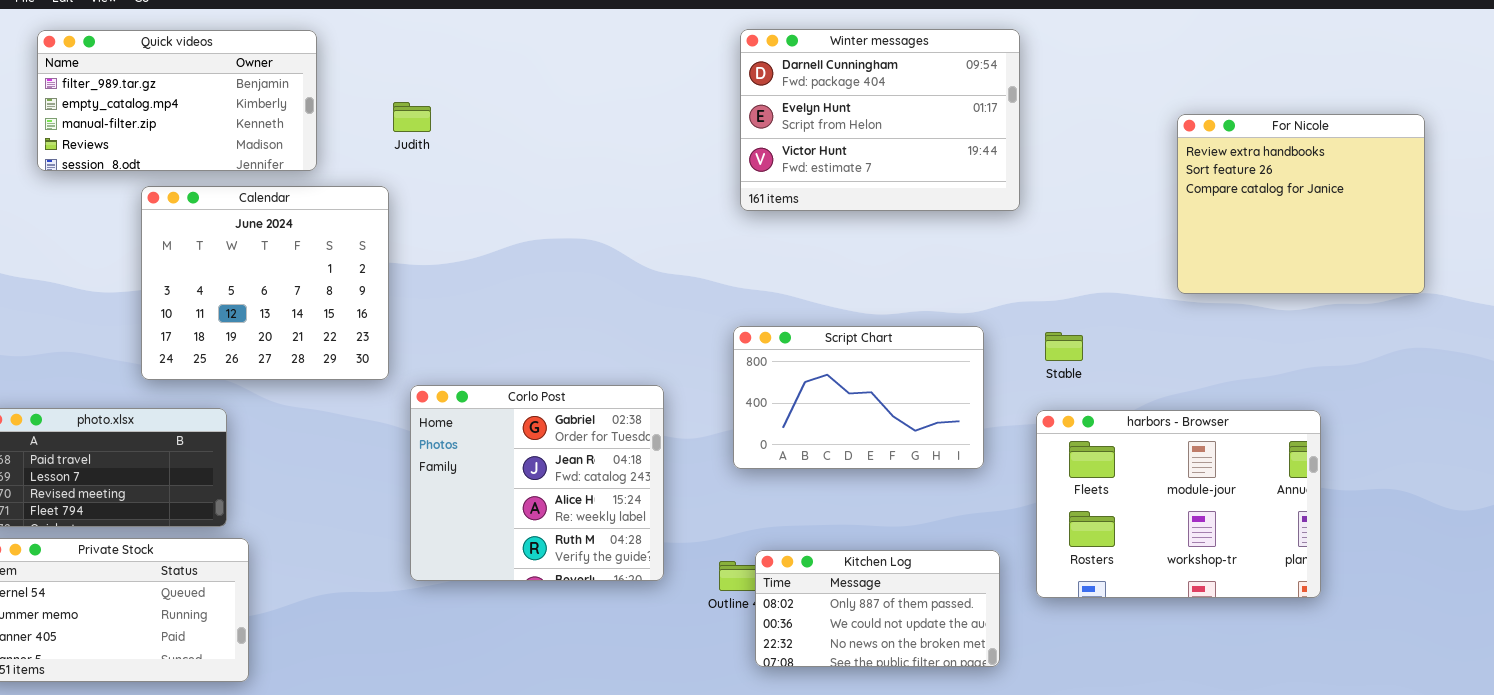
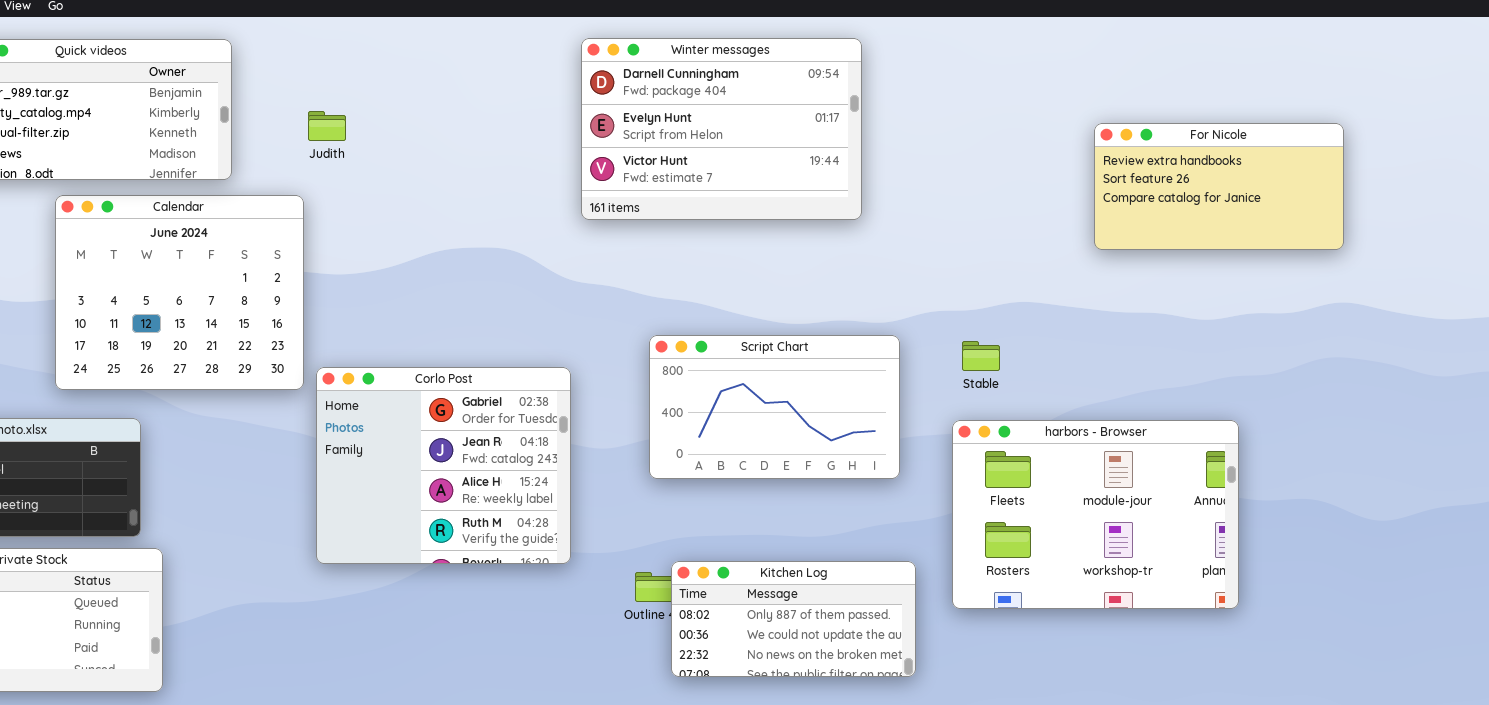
Winter messages: [740,29,1020,211] -> [581,38,862,220], moved
For Nicole: [1177,114,1425,294] -> [1094,123,1344,250], resized
Corlo Post: [410,385,664,581] -> [316,367,571,564], moved

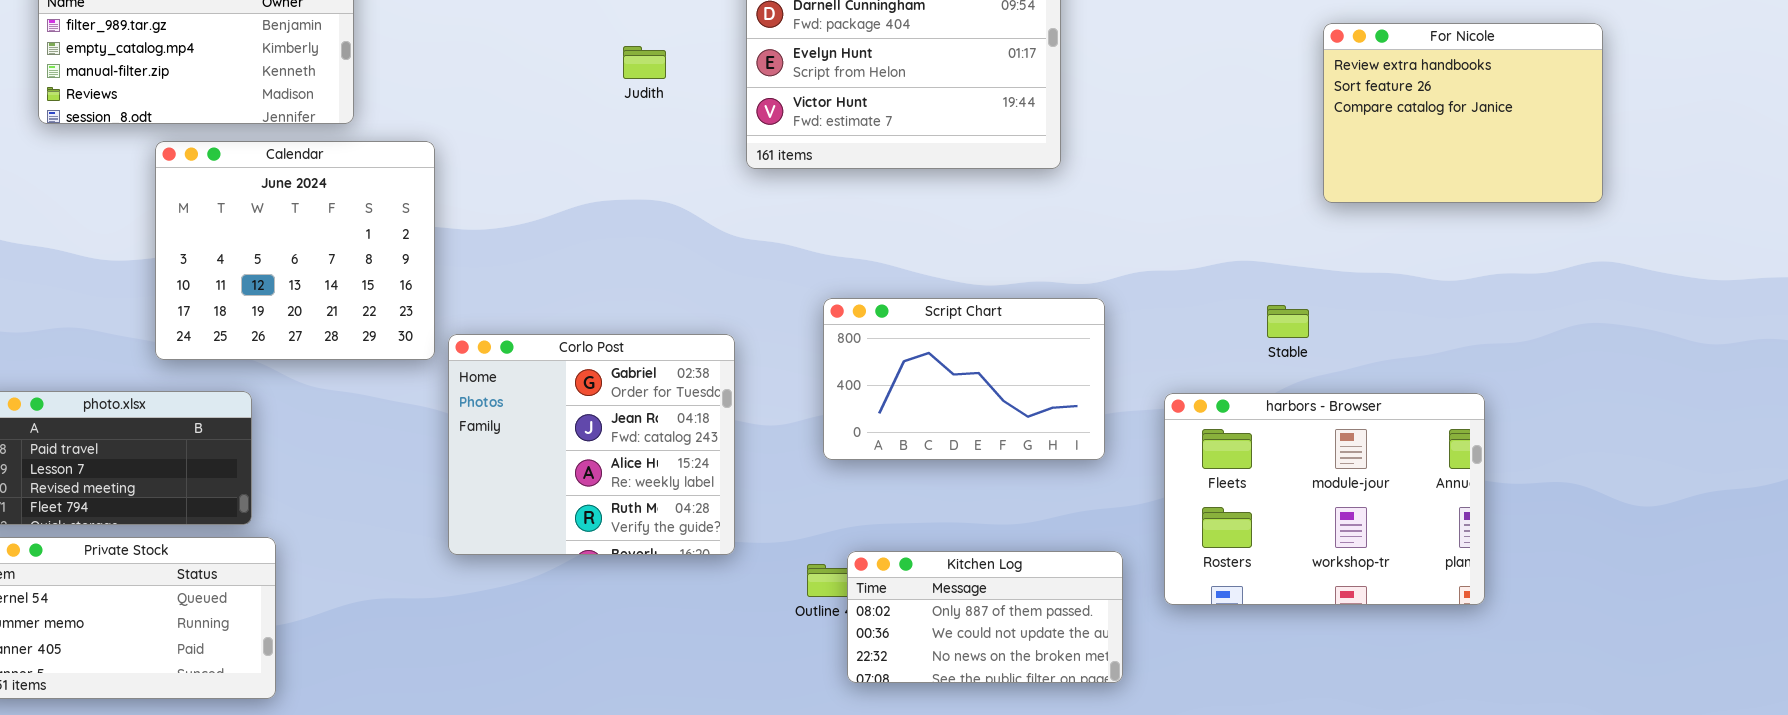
Judith: [308,111,346,141] -> [623,46,666,79], moved
For Nicole: [1094,123,1344,250] -> [1323,23,1603,203], resized
Stable: [962,341,1000,371] -> [1267,305,1309,338], moved

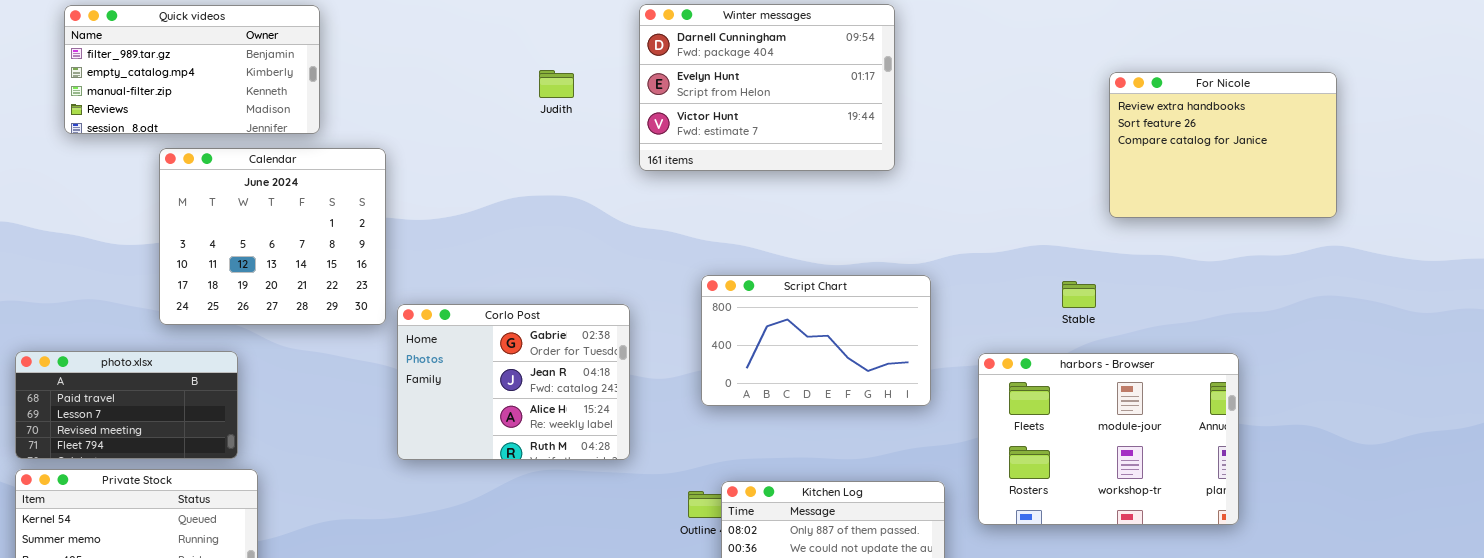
For Nicole: [1323,23,1603,203] -> [1109,72,1337,218], moved
Corlo Post: [448,334,735,555] -> [397,304,630,460], resized

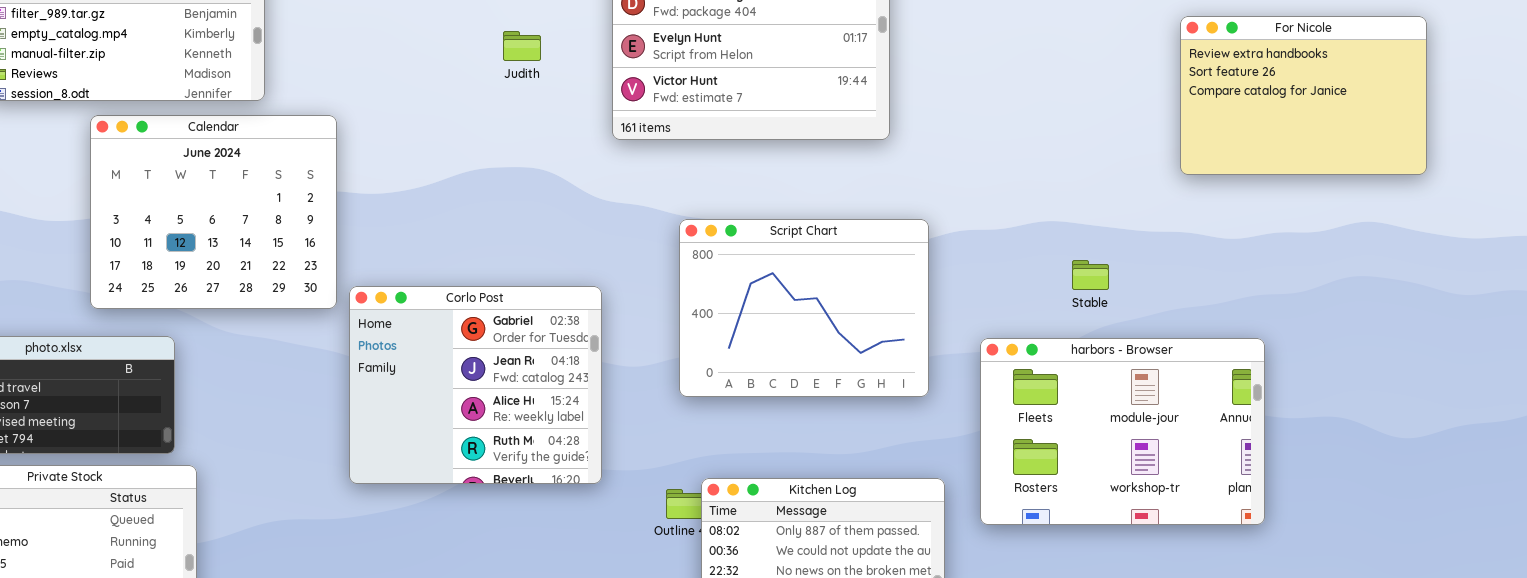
For Nicole: [1109,72,1337,218] -> [1180,16,1427,175], moved
Script Chart: [701,275,931,406] -> [679,219,929,397], resized
Corlo Post: [397,304,630,460] -> [349,286,602,484], resized

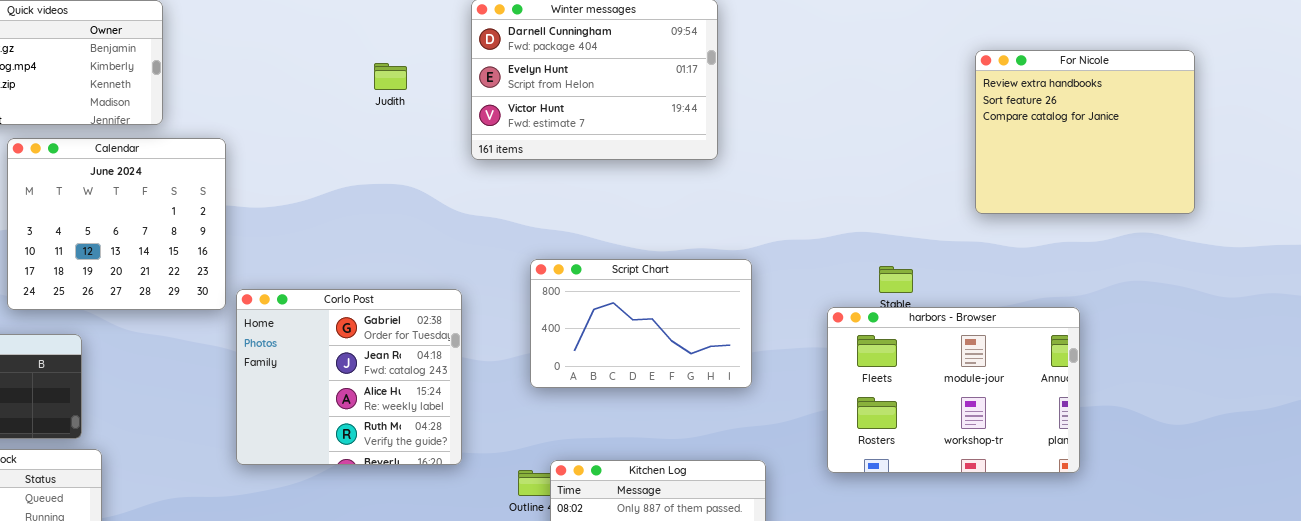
For Nicole: [1180,16,1427,175] -> [975,50,1195,214], resized
Script Chart: [679,219,929,397] -> [530,259,752,388], resized
harbors - Browser: [980,338,1265,525] -> [827,307,1080,473], moved

